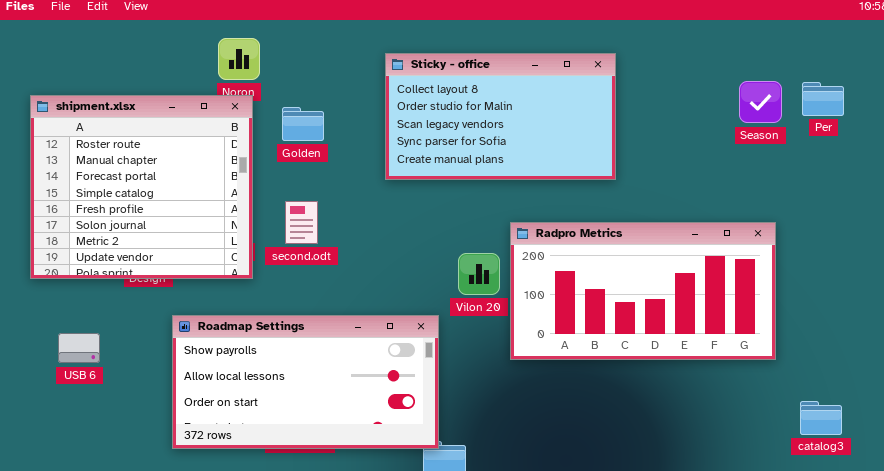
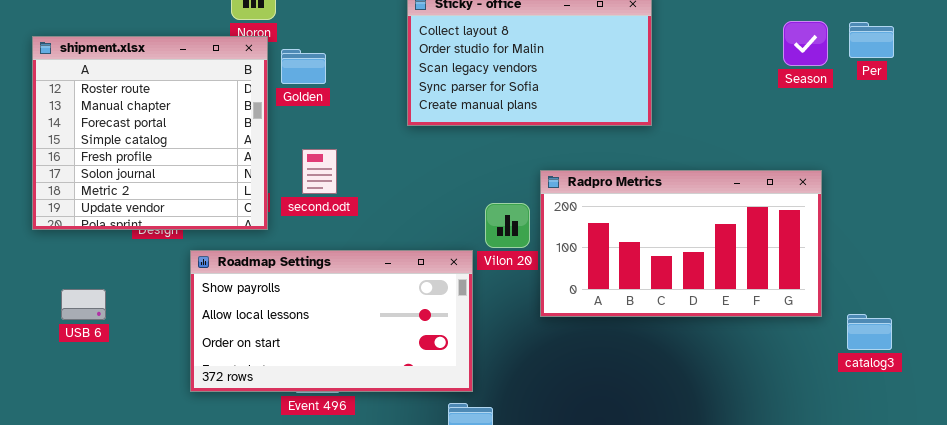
Golden: [282,107,324,141] -> [281,49,326,84], moved
Roadmap Settings: [172,315,439,449] -> [190,250,473,392], moved
catalog3: [800,401,842,435] -> [847,314,892,350], moved

